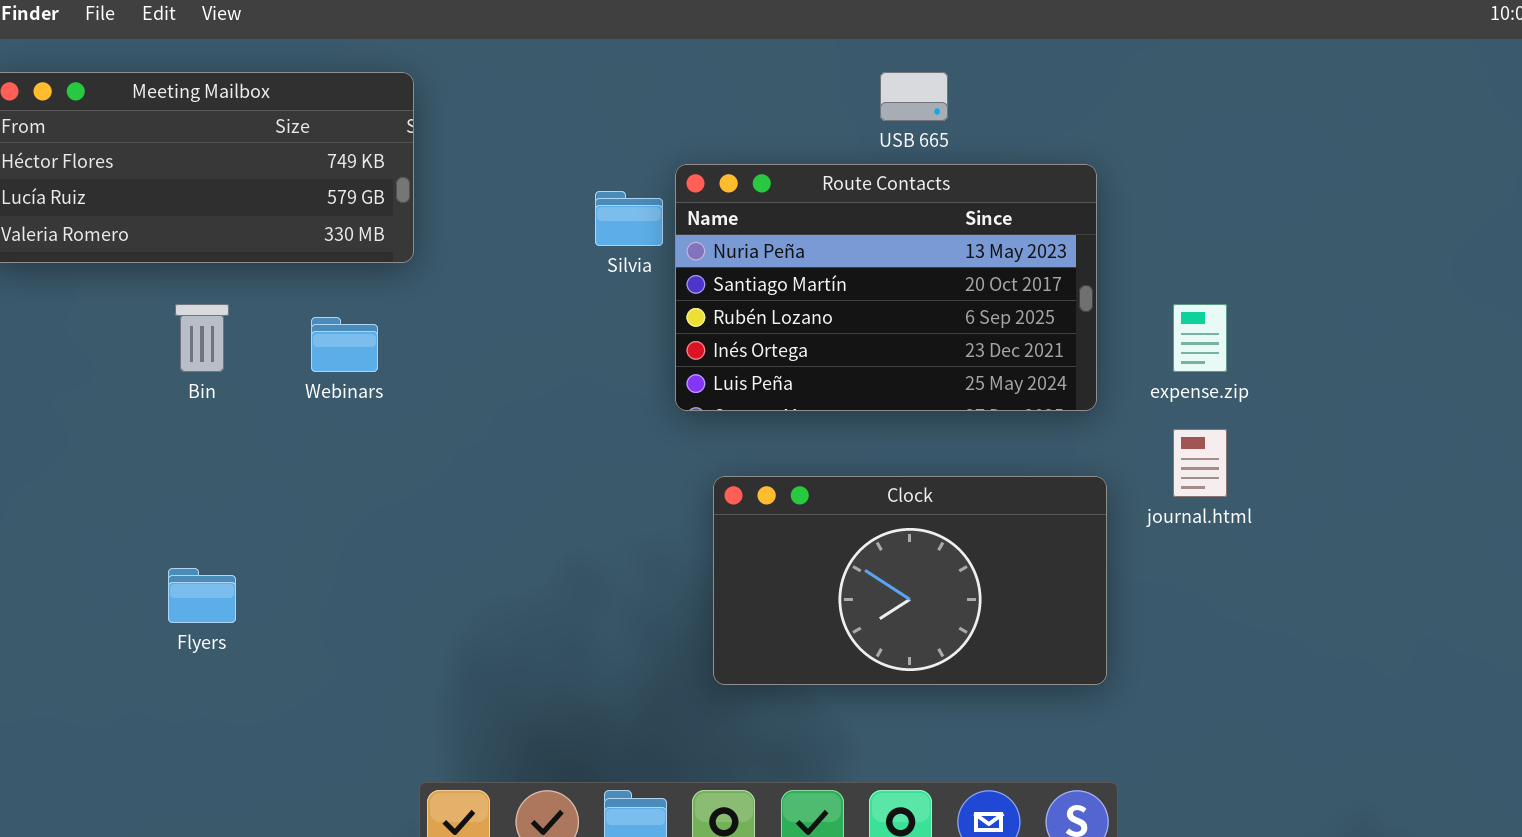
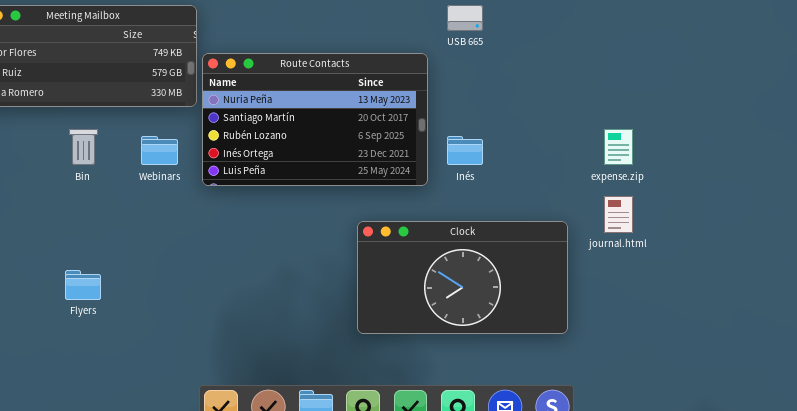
Route Contacts: [675,164,1097,411] -> [202,53,428,186], moved

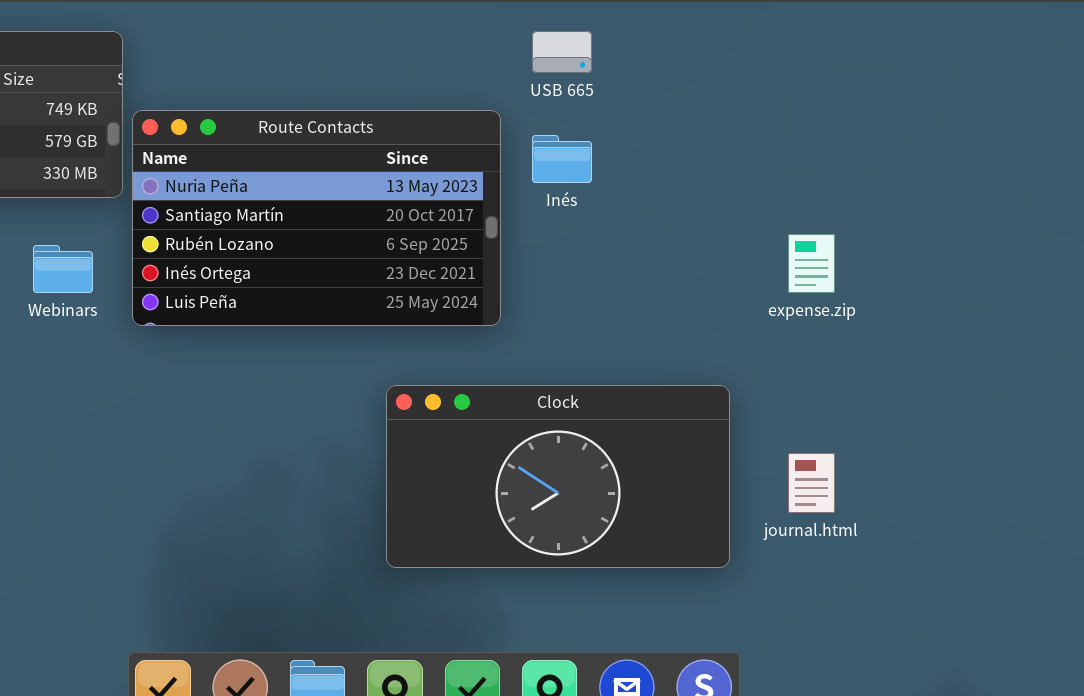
Inés: [447,136,483,165] -> [532,135,592,183], moved
journal.html: [604,196,633,233] -> [788,453,835,513], moved

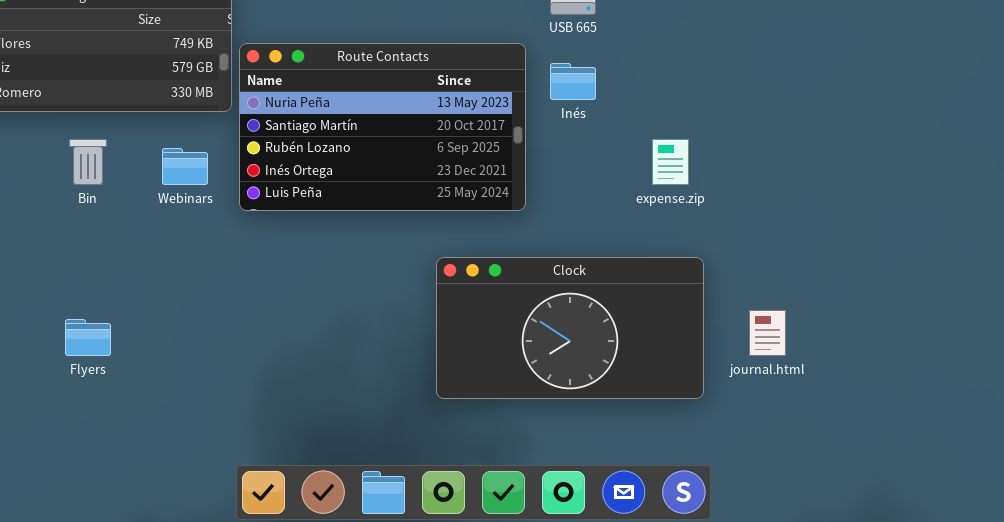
expense.zip: [788,234,835,293] -> [652,139,689,185], moved

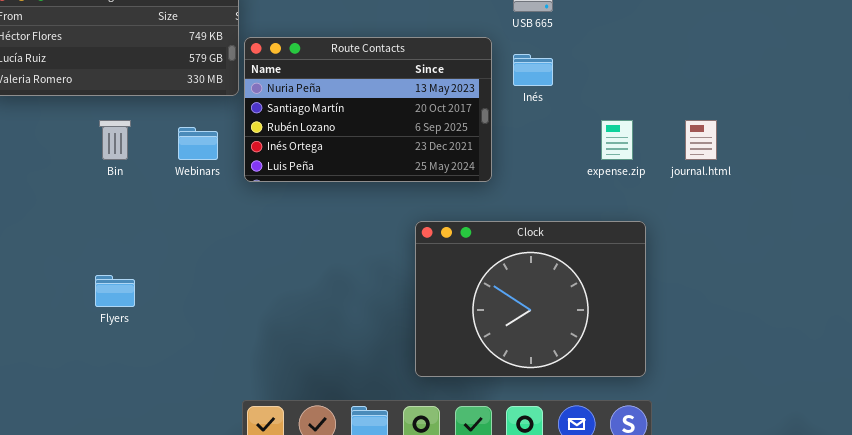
Clock: [436,257,704,399] -> [415,221,646,377], resized
journal.html: [749,310,786,356] -> [685,120,717,160], moved

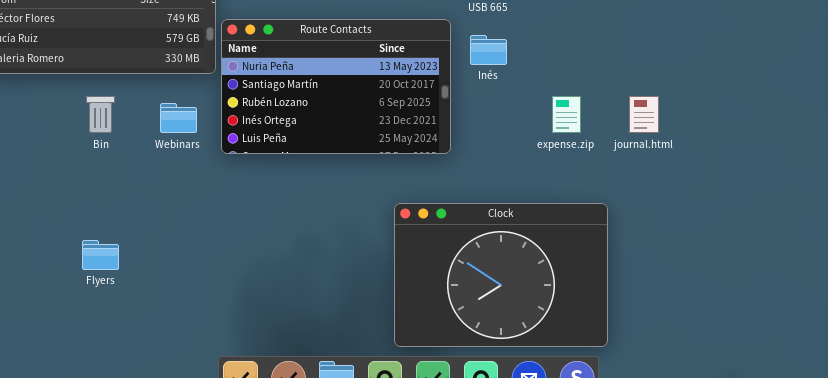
Clock: [415,221,646,377] -> [394,203,608,347], moved

